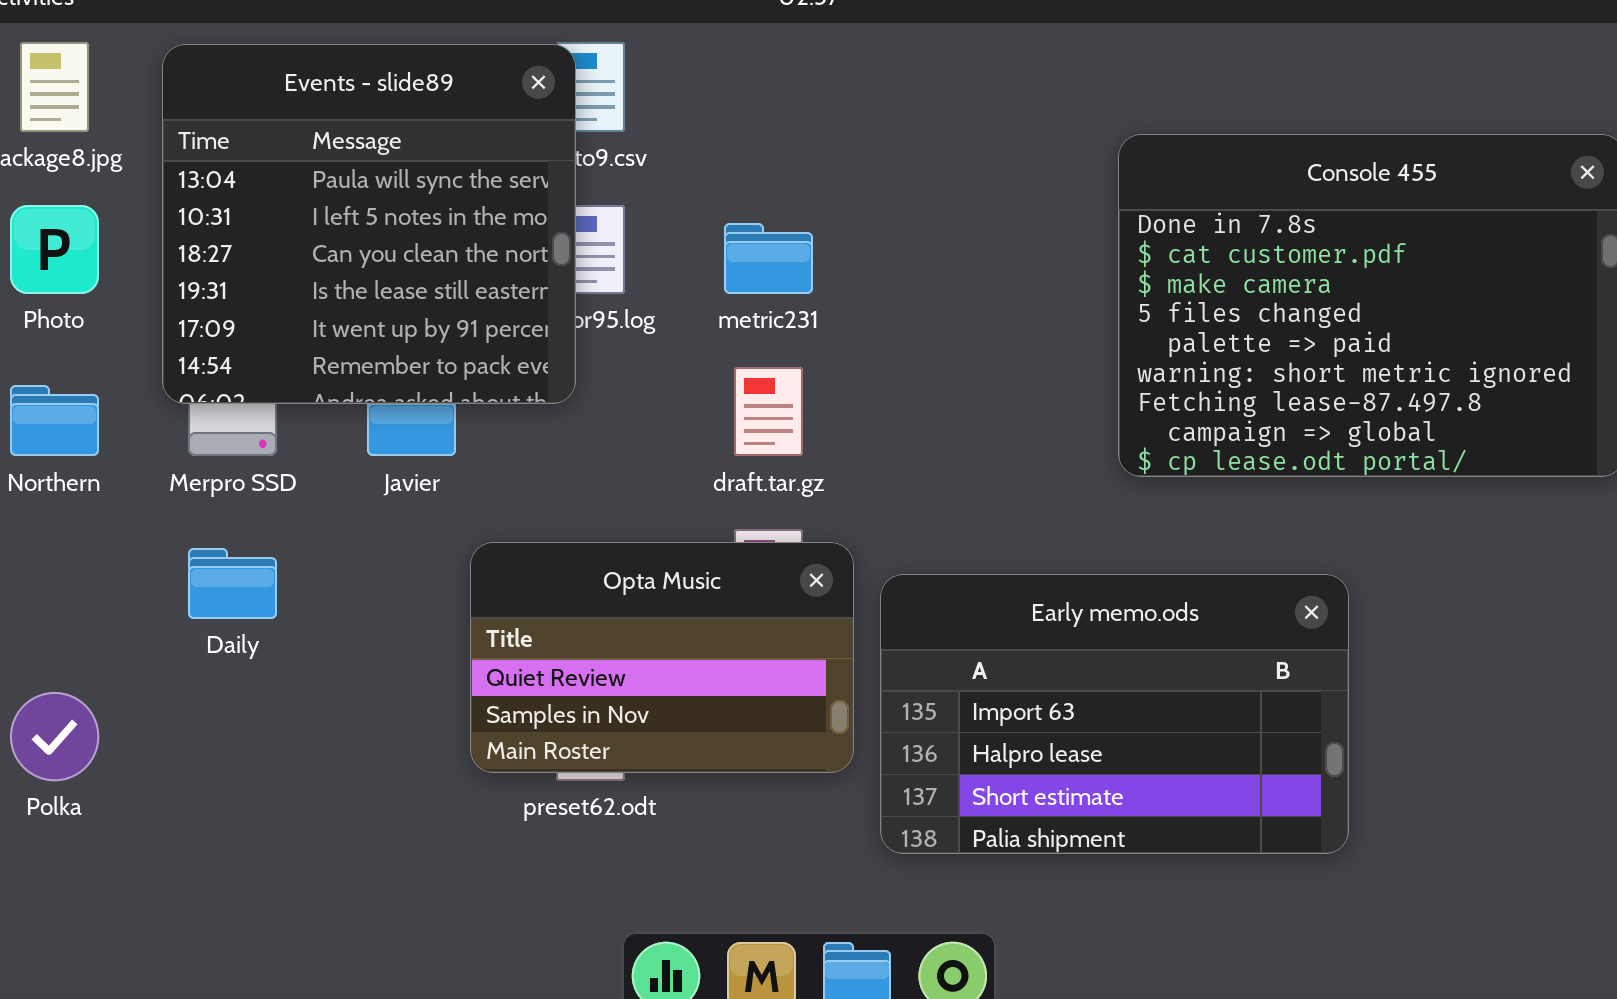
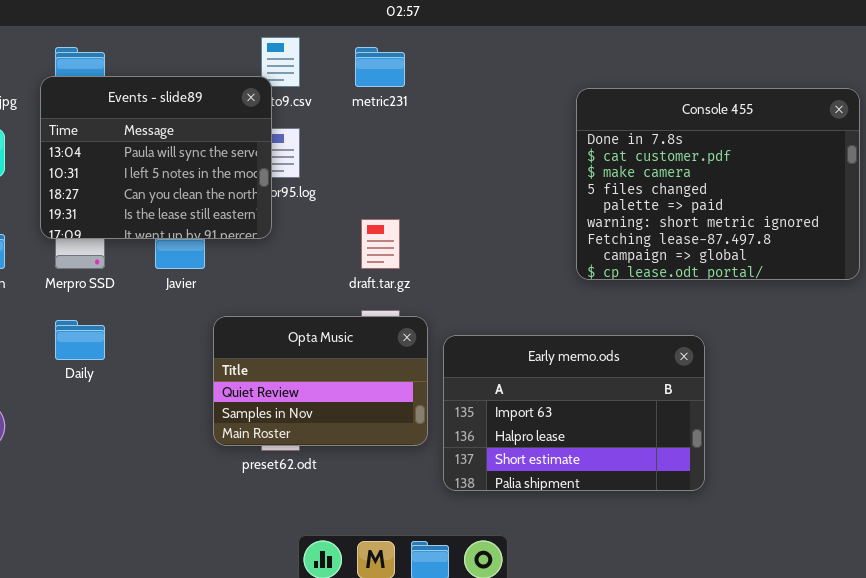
Events - slide89: [162,44,576,404] -> [40,76,272,239], resized
metric231: [724,223,813,294] -> [355,47,405,87], moved

